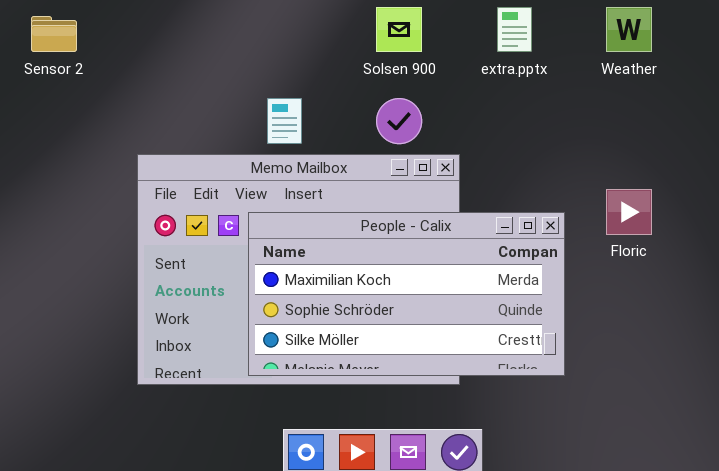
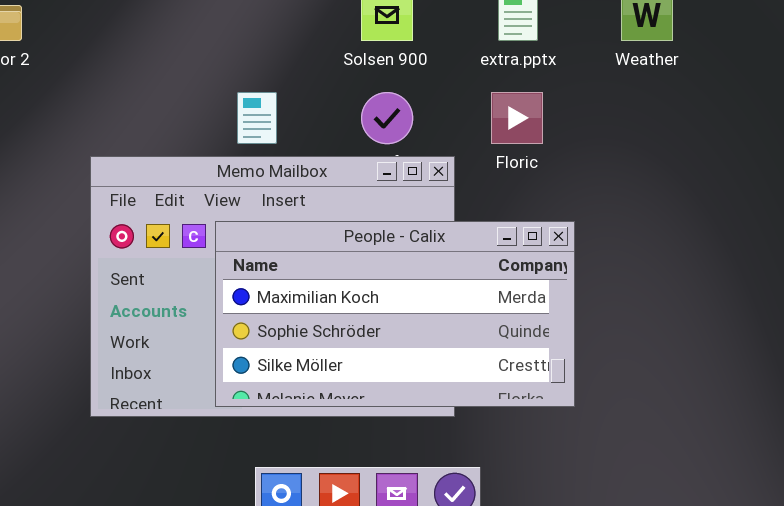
Floric: [606,189,652,235] -> [491,92,543,144], moved

